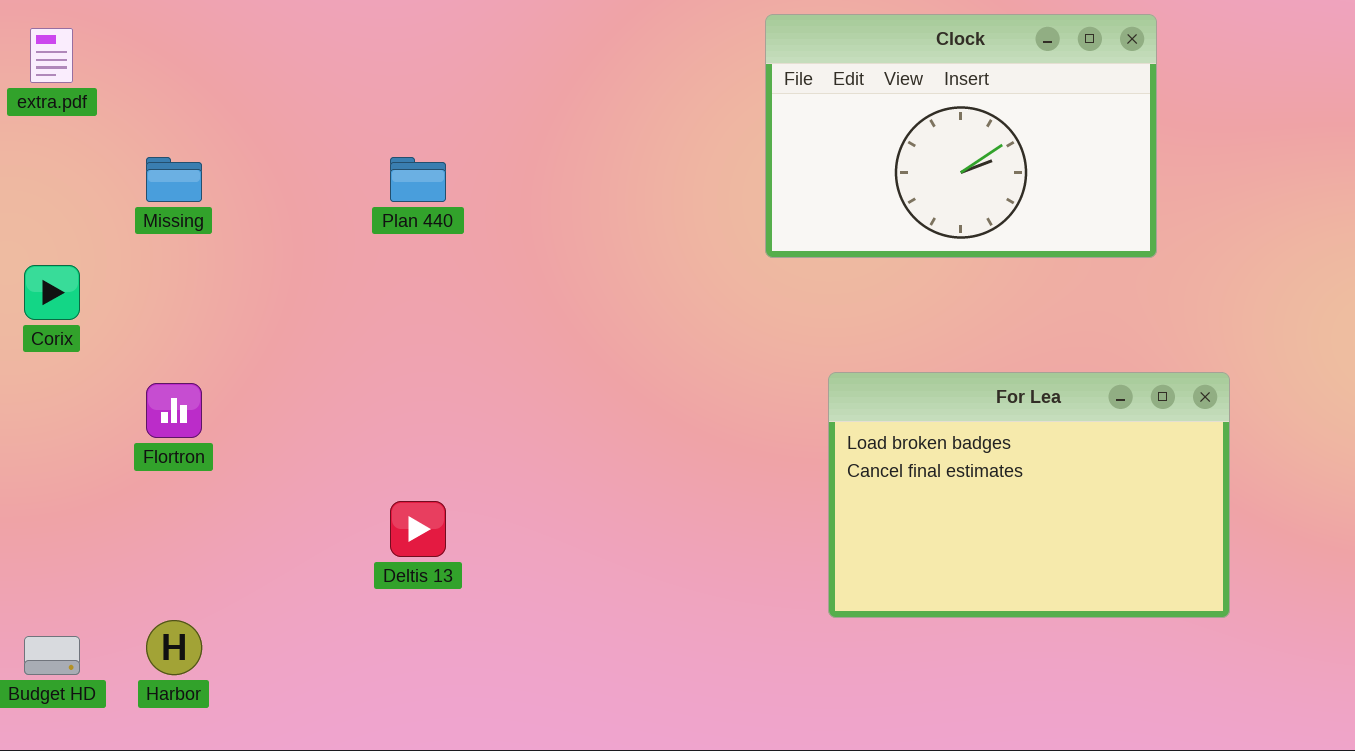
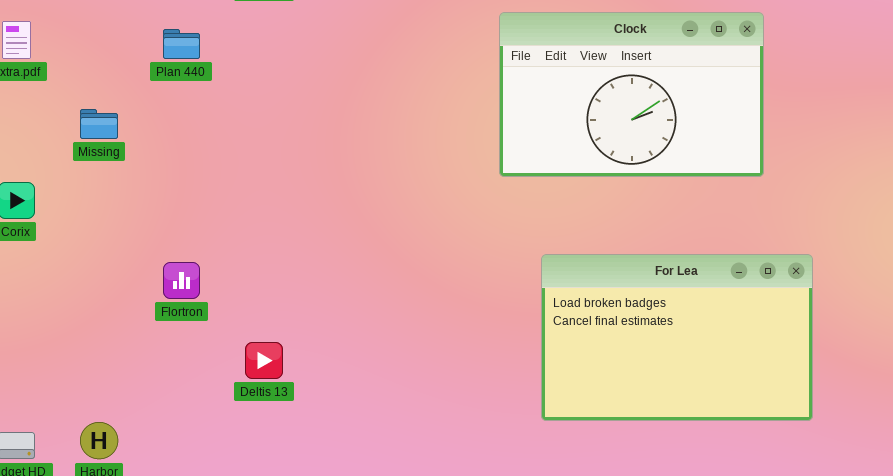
Plan 440: [390,157,446,202] -> [163,29,200,59], moved
Flortron: [146,383,202,438] -> [163,262,200,299], moved

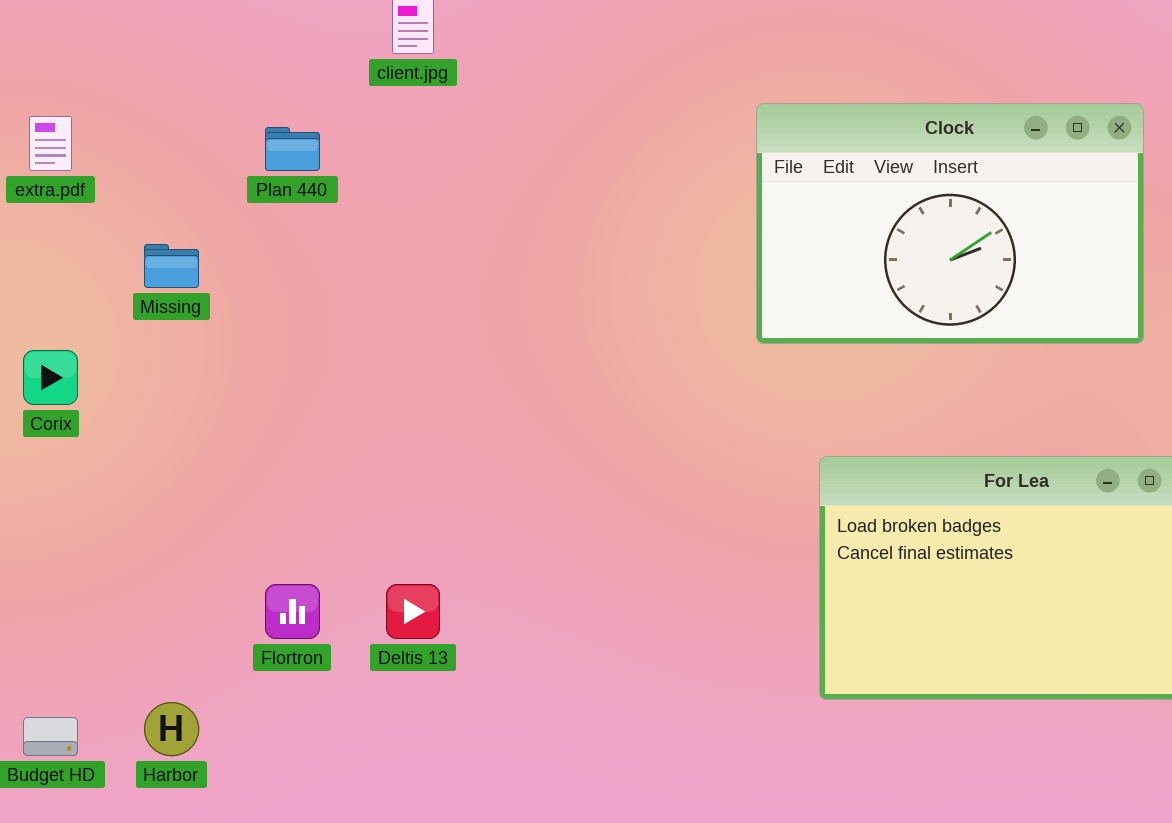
Flortron: [163,262,200,299] -> [265,584,320,639], moved

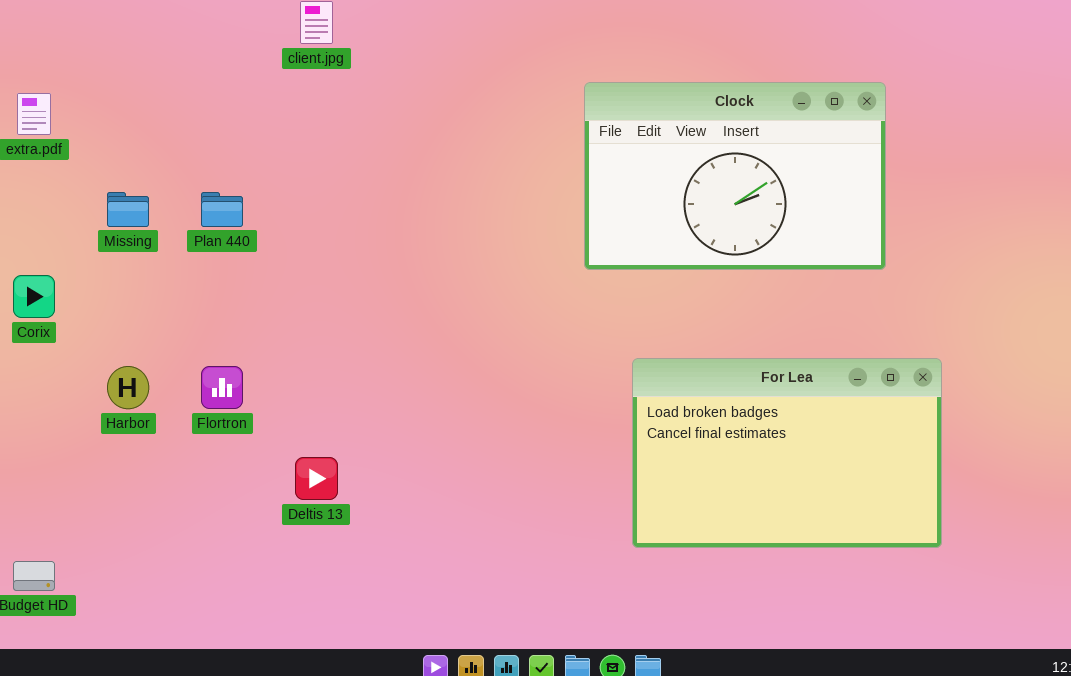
Plan 440: [265,127,320,171] -> [201,192,243,227], moved
Flortron: [265,584,320,639] -> [201,366,243,409], moved
Harbor: [144,702,199,756] -> [107,366,149,409], moved

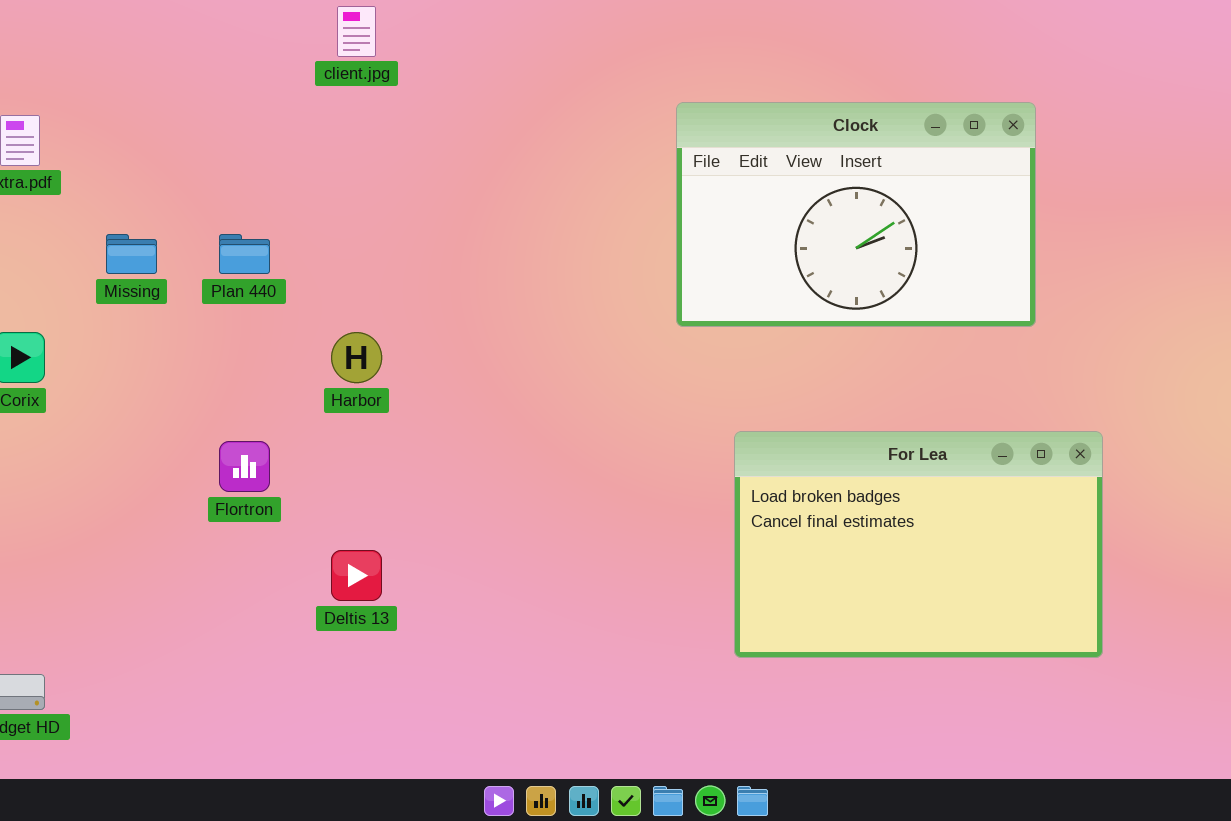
Harbor: [107,366,149,409] -> [331,332,382,383], moved

